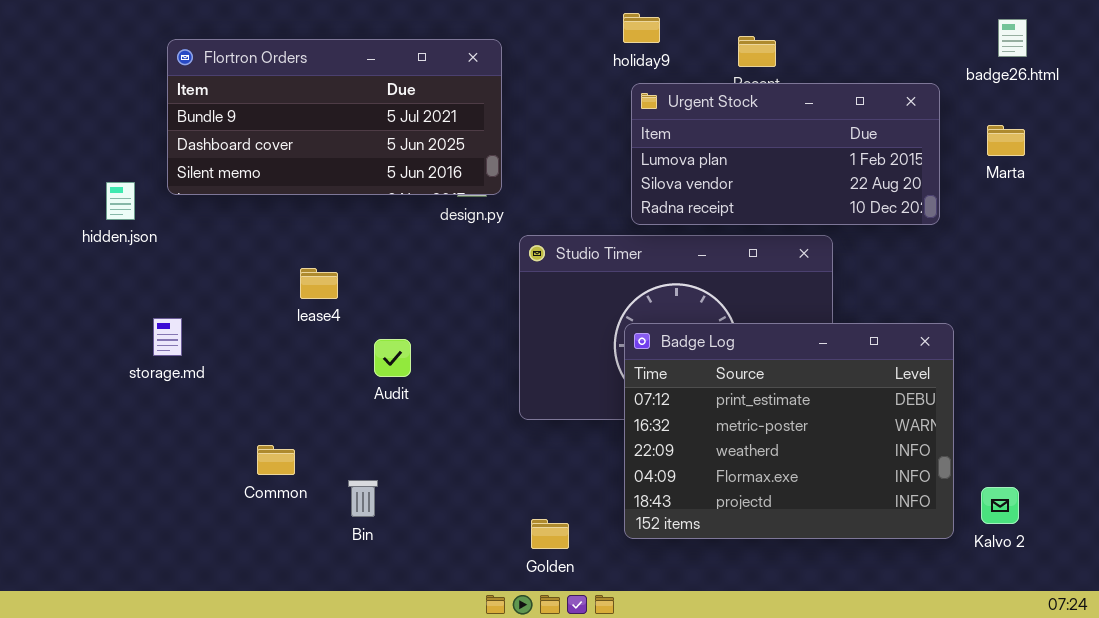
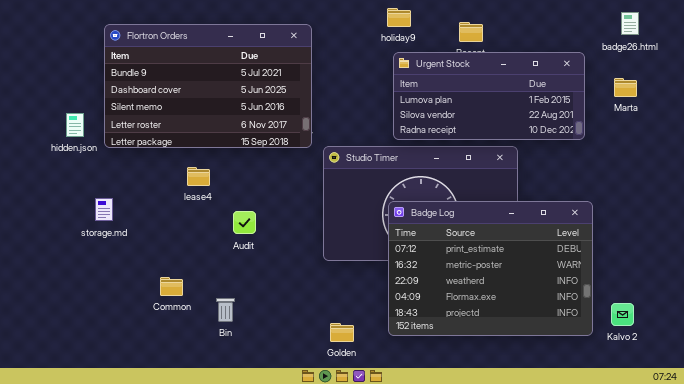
Flortron Orders: [167,39,502,195] -> [104,24,312,148], resized

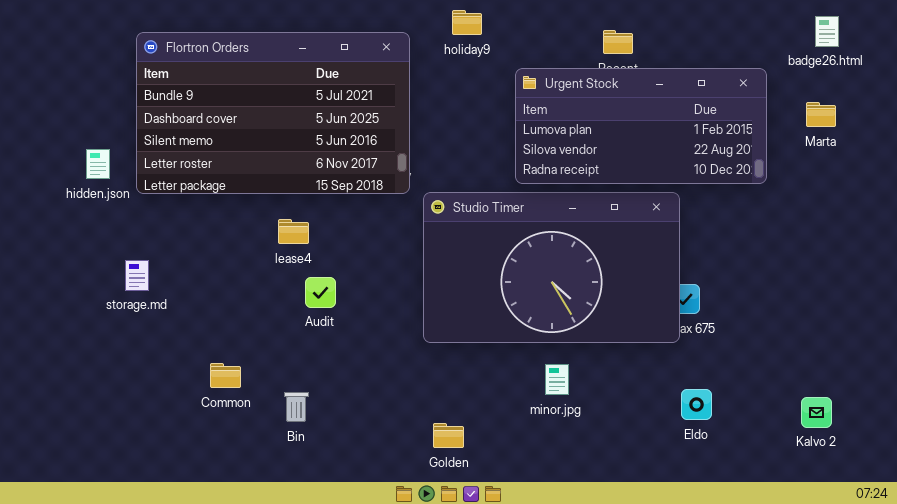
holiday9: [387,8,411,27] -> [452,10,482,35], moved
lease4: [187,167,210,186] -> [278,219,309,244], moved
Badge Log: [388,201,593,336] -> none, closed

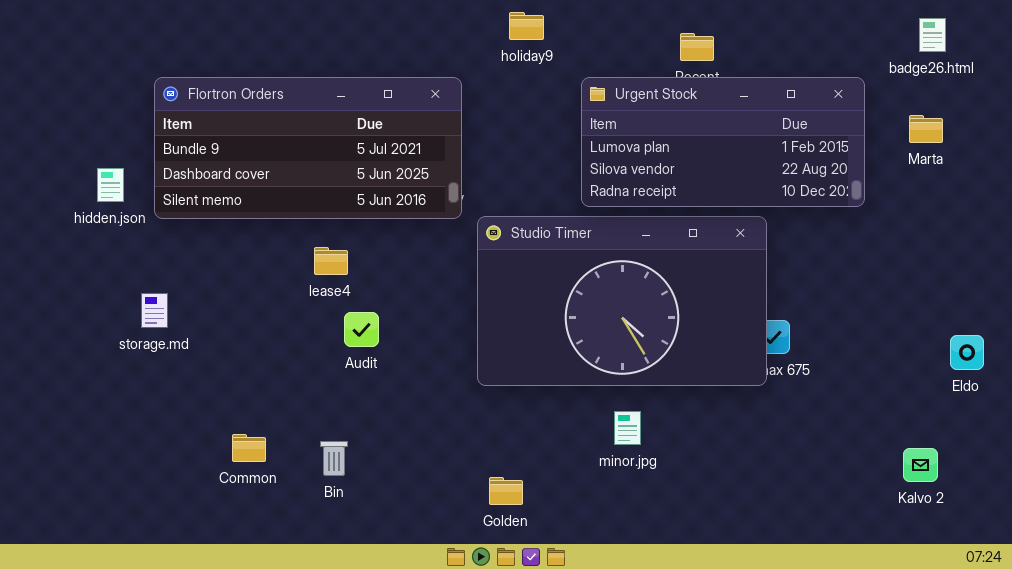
Flortron Orders: [136,32,410,194] -> [154,77,462,219], resized
Common: [210,363,241,388] -> [232,434,266,462], moved
Eldo: [681,389,712,420] -> [950,335,984,370], moved

